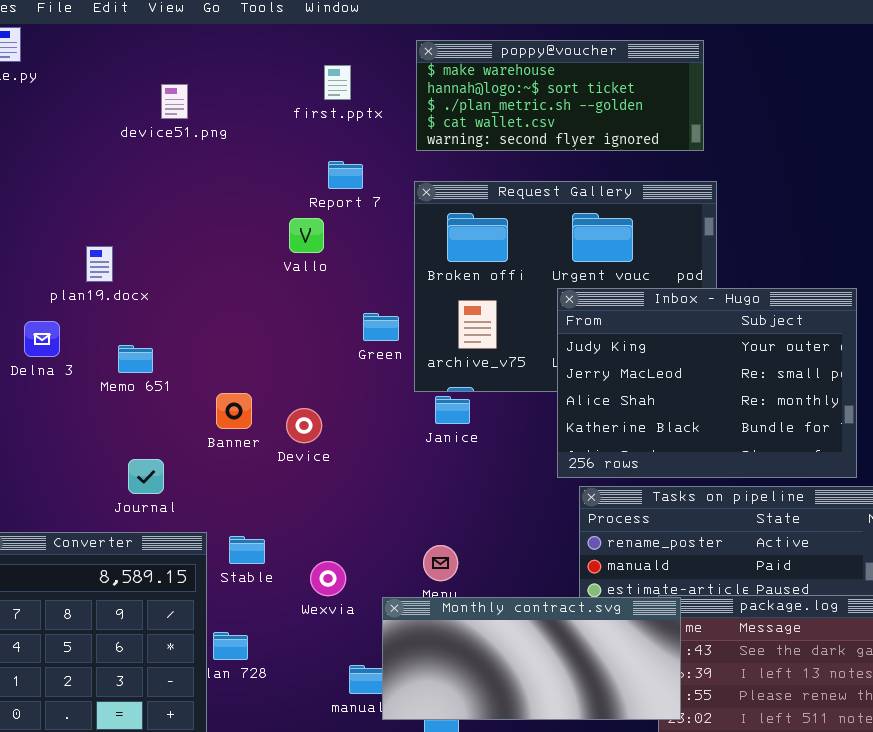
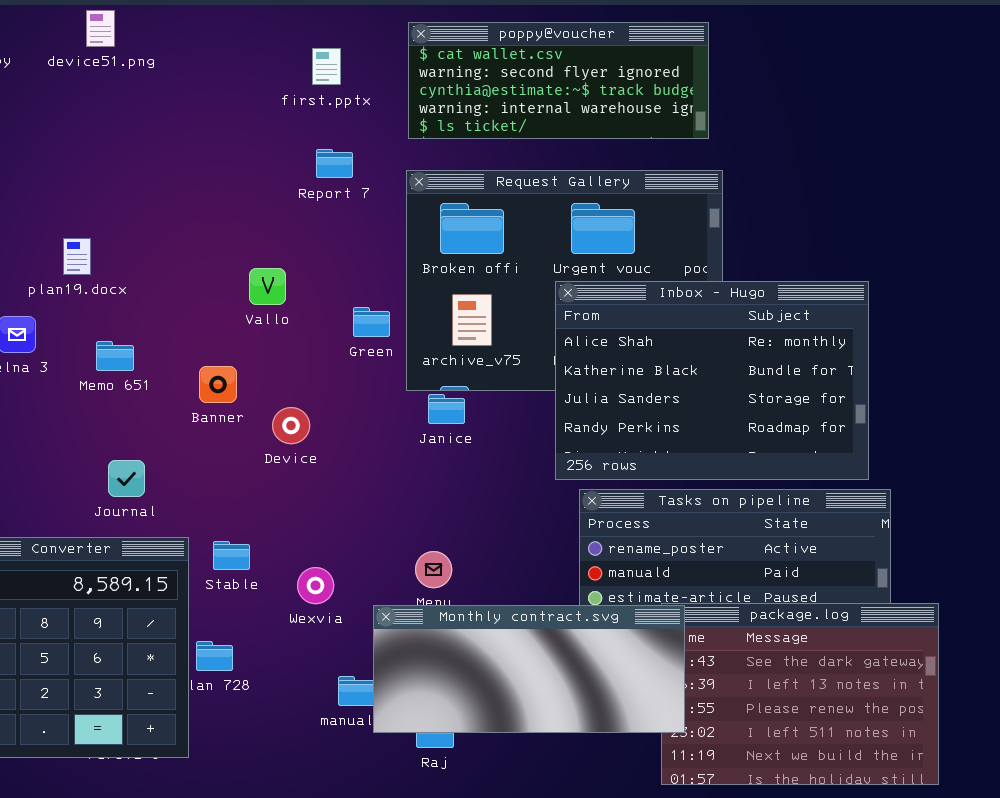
poppy@voucher: [416,40,704,151] -> [408,22,709,139], scrolled down 3 rows
device51.png: [161,84,188,119] -> [86,10,115,47], moved
Vallo: [289,218,324,253] -> [249,268,286,305], moved
Inbox - Hugo: [557,288,857,478] -> [555,281,869,480], scrolled down 2 rows
Banner: [216,393,252,429] -> [199,366,237,403], moved

